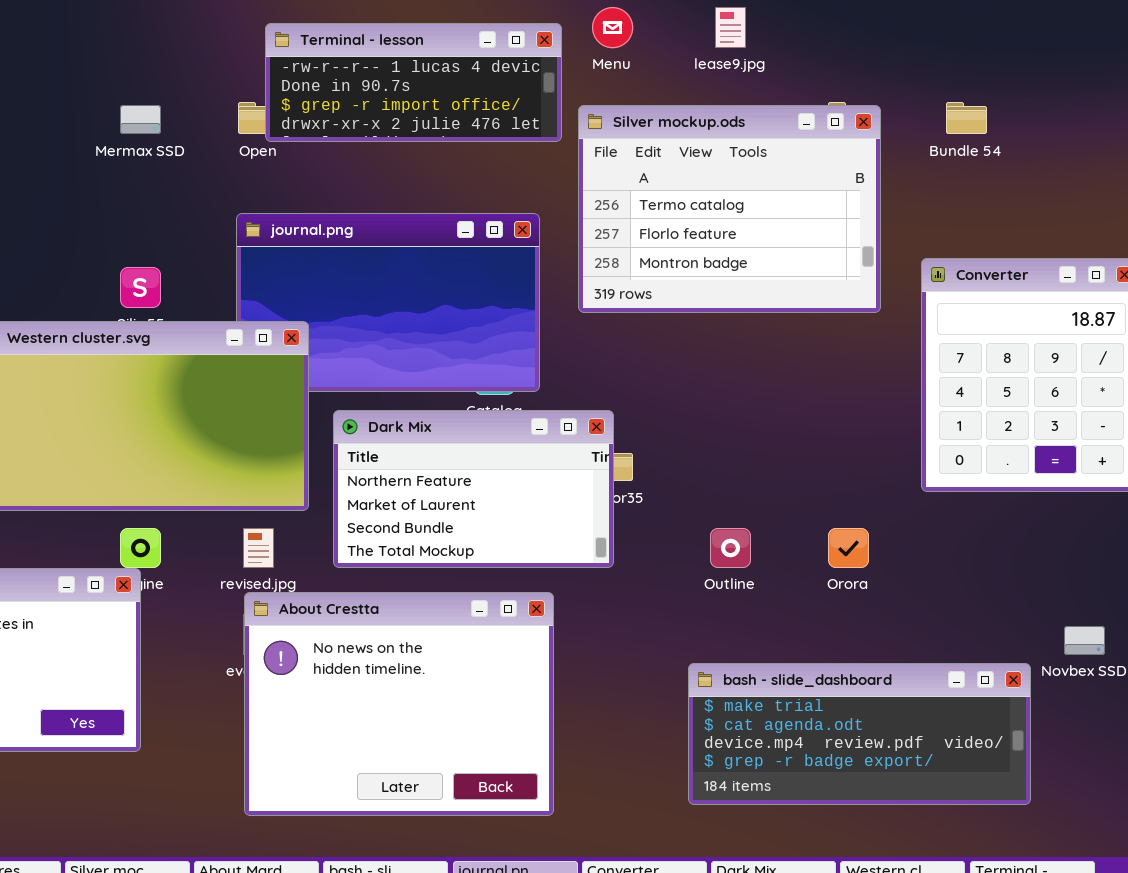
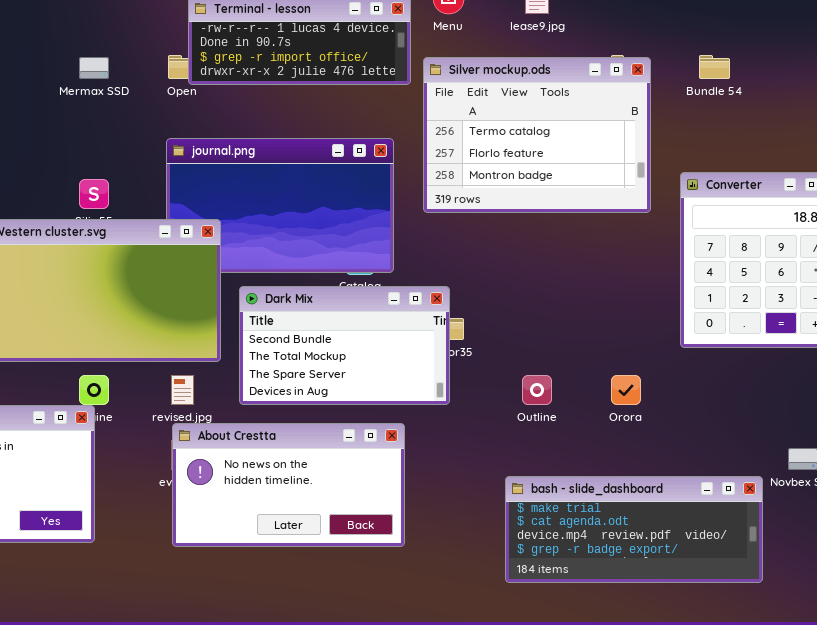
Dark Mix: [333,410,614,568] -> [239,286,450,405], scrolled down 2 rows
About Crestta: [244,592,554,816] -> [172,423,405,547], resized

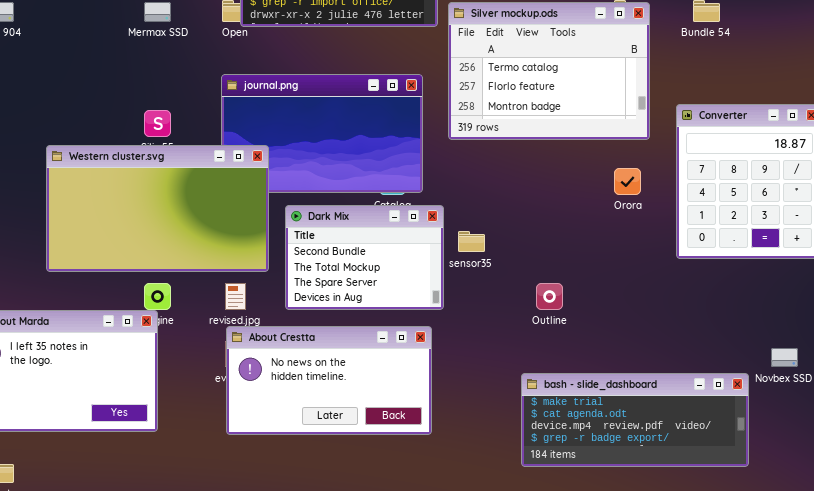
Dark Mix: [239,286,450,405] -> [285,205,444,310], resized
Orora: [611,375,641,405] -> [614,168,641,195], moved

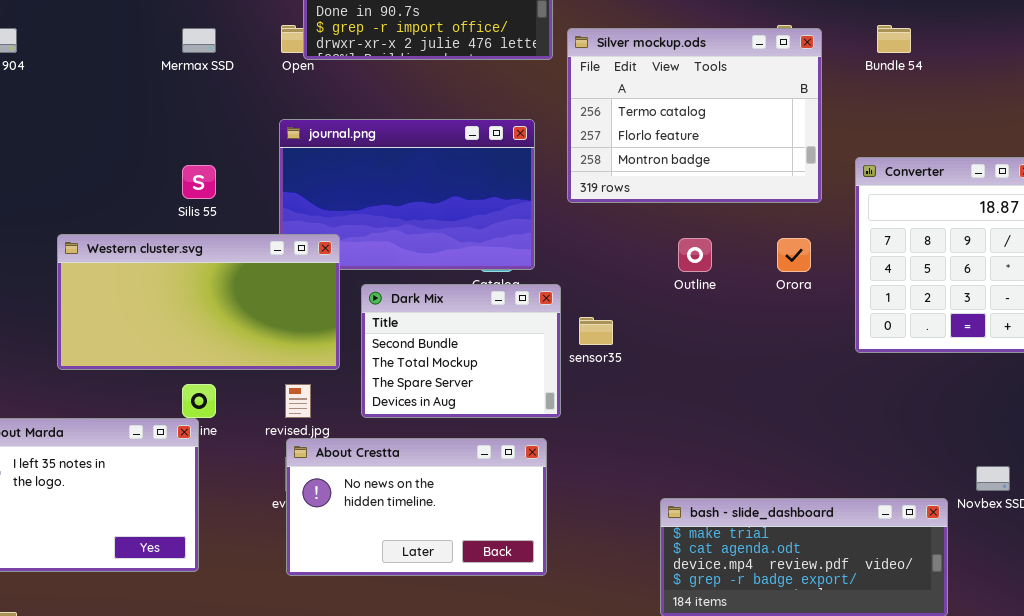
Western cluster.svg: [46,145,269,272] -> [57,234,340,370], resized
Outline: [536,283,563,310] -> [678,238,712,272], moved

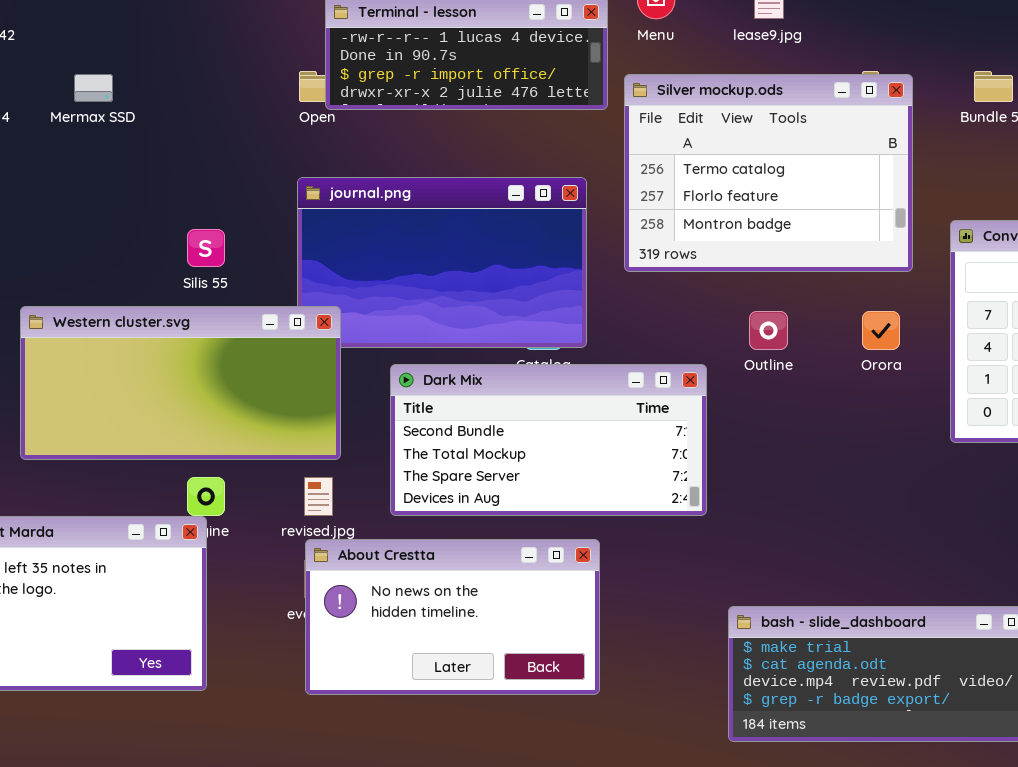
Mermax SSD: [182,28,216,53] -> [74,74,113,102], moved
Western cluster.svg: [57,234,340,370] -> [20,306,341,460], moved
Dark Mix: [361,284,561,418] -> [390,364,707,516], resized

